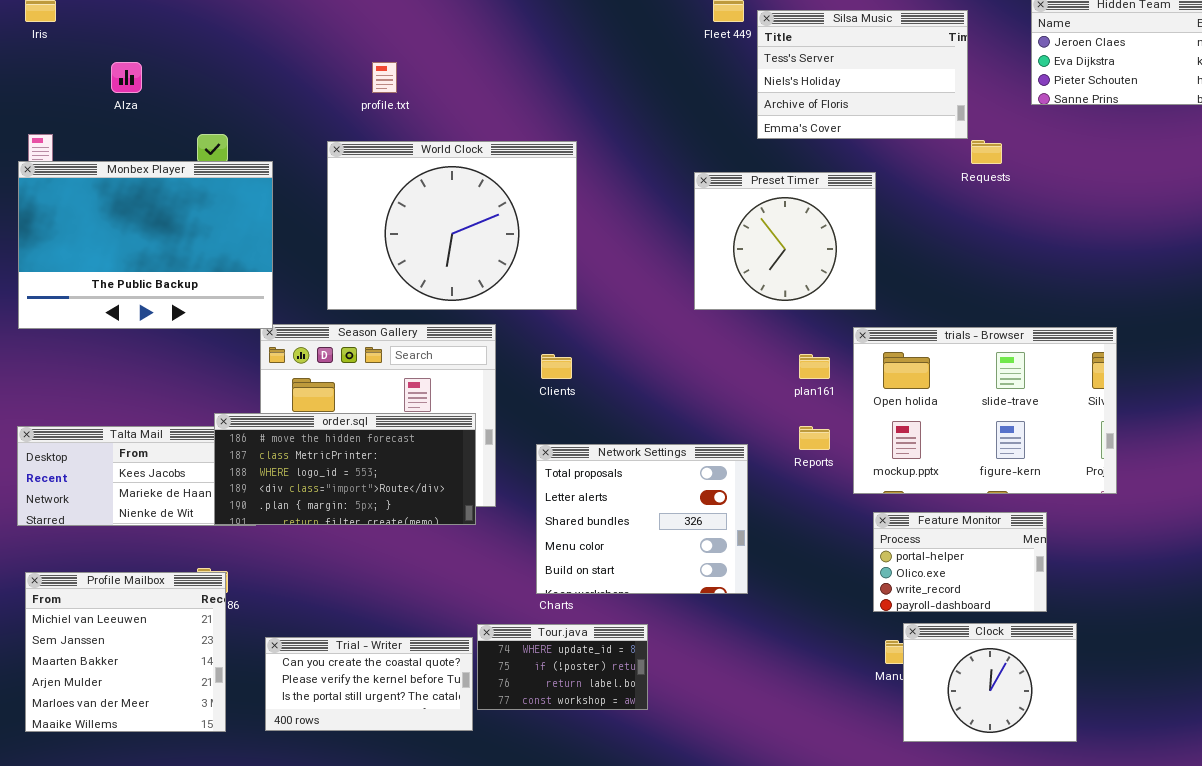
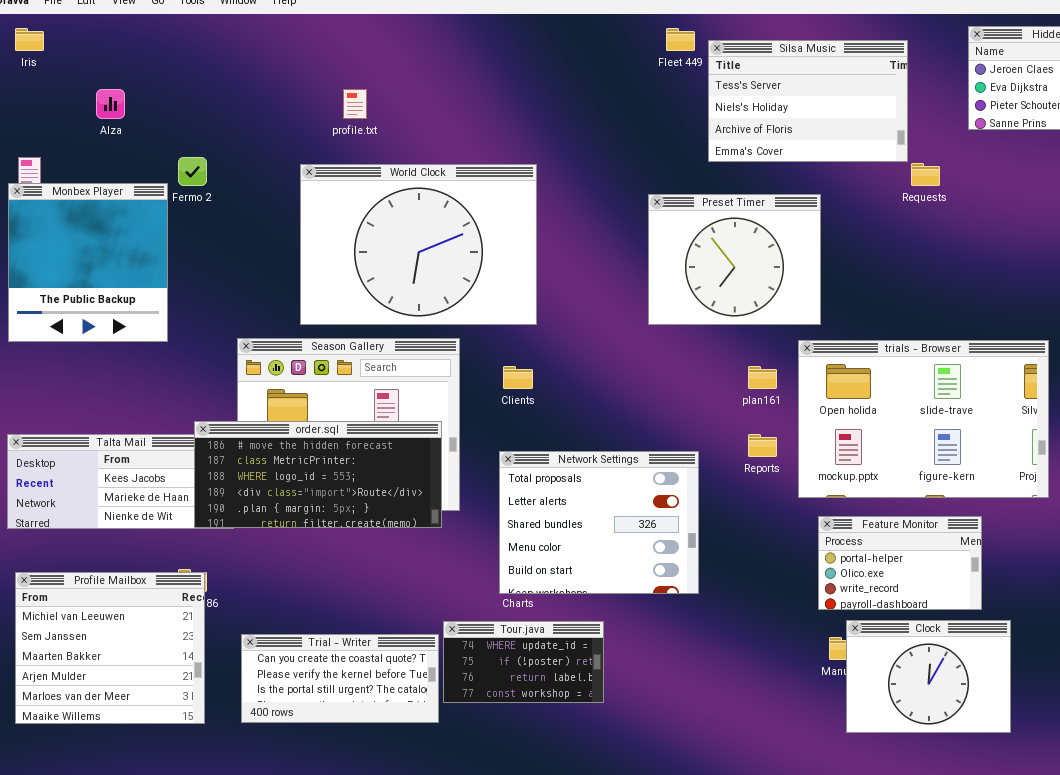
Monbex Player: [18,161,273,329] -> [8,183,168,342], resized

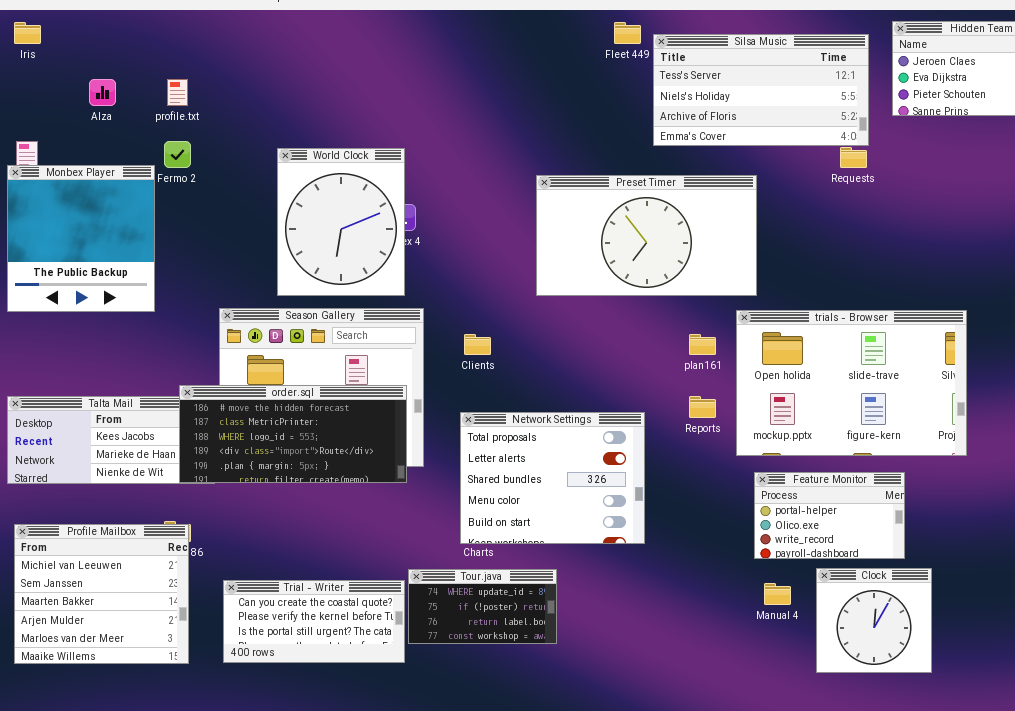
Silsa Music: [708,40,908,162] -> [653,34,869,146], resized
profile.txt: [343,89,367,119] -> [167,79,188,106], moved
World Clock: [300,164,537,325] -> [277,148,405,296], resized
Preset Timer: [648,194,821,325] -> [536,175,757,296], resized
Clock: [846,620,1011,733] -> [816,568,932,673], resized

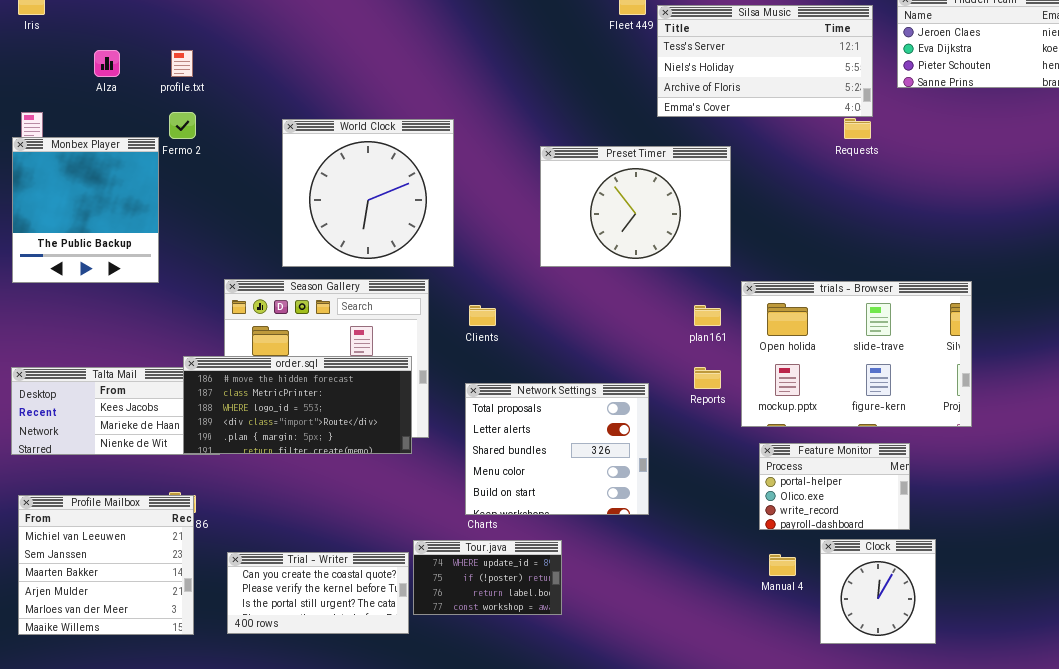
World Clock: [277,148,405,296] -> [282,119,454,267], resized
Preset Timer: [536,175,757,296] -> [540,146,731,267], resized

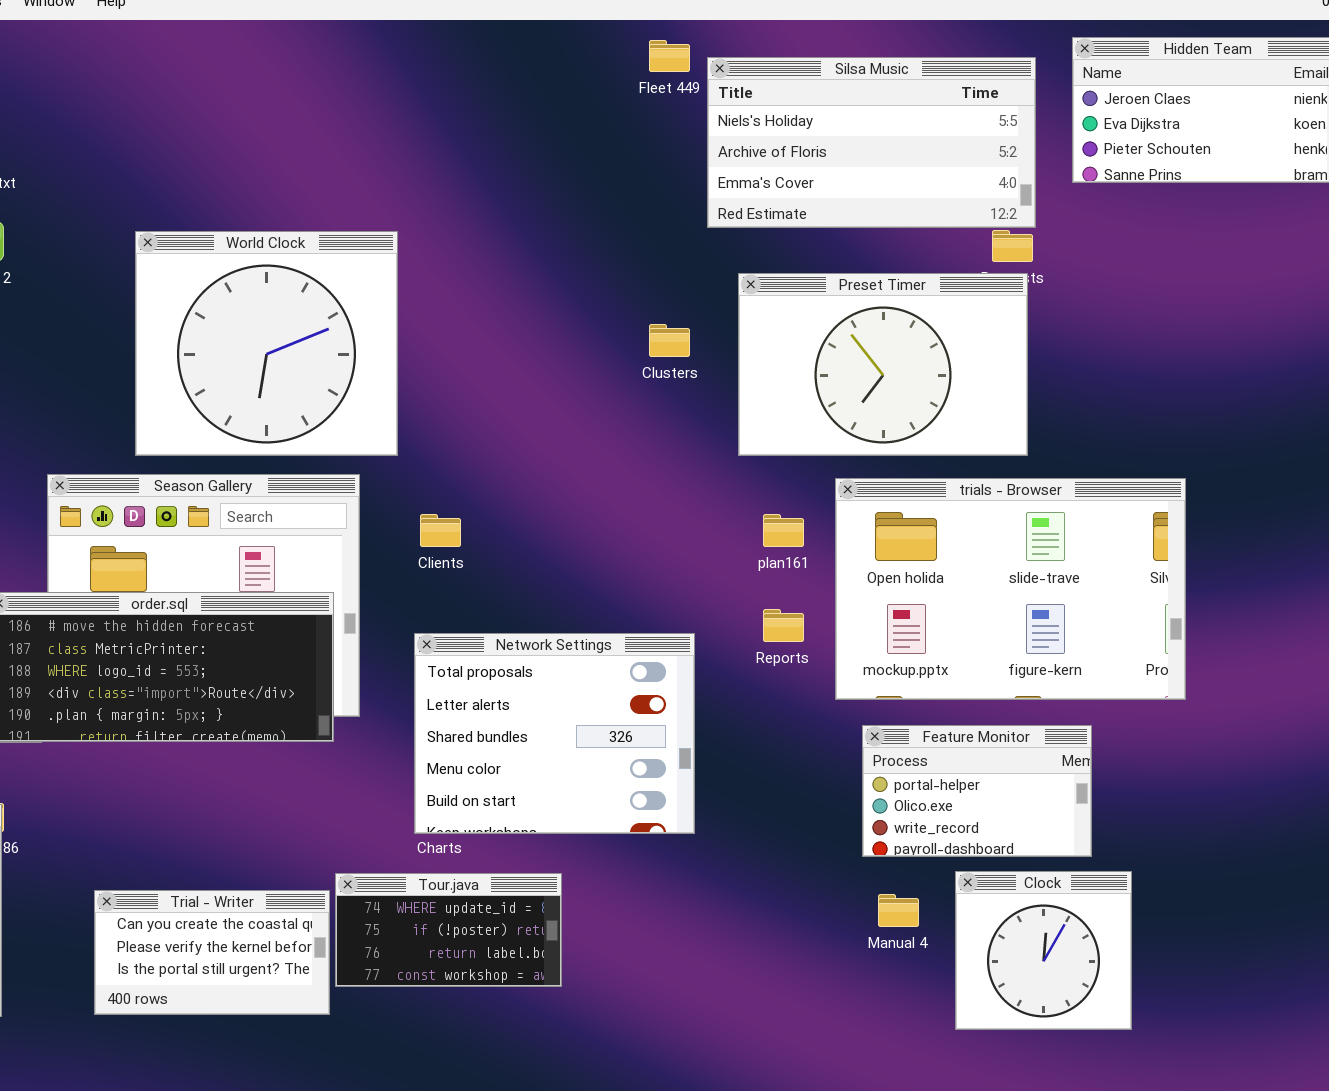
Silsa Music: [657,5,873,117] -> [707,57,1036,228], scrolled down 1 row
Preset Timer: [540,146,731,267] -> [738,273,1028,456], moved
Trial - Writer: [227,552,409,634] -> [94,890,330,1015], resized

